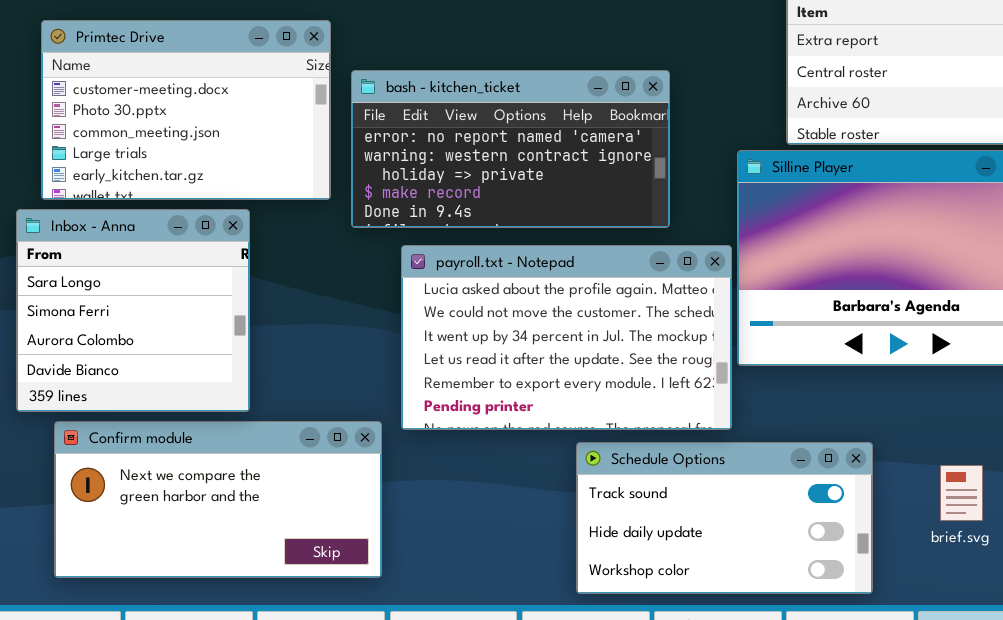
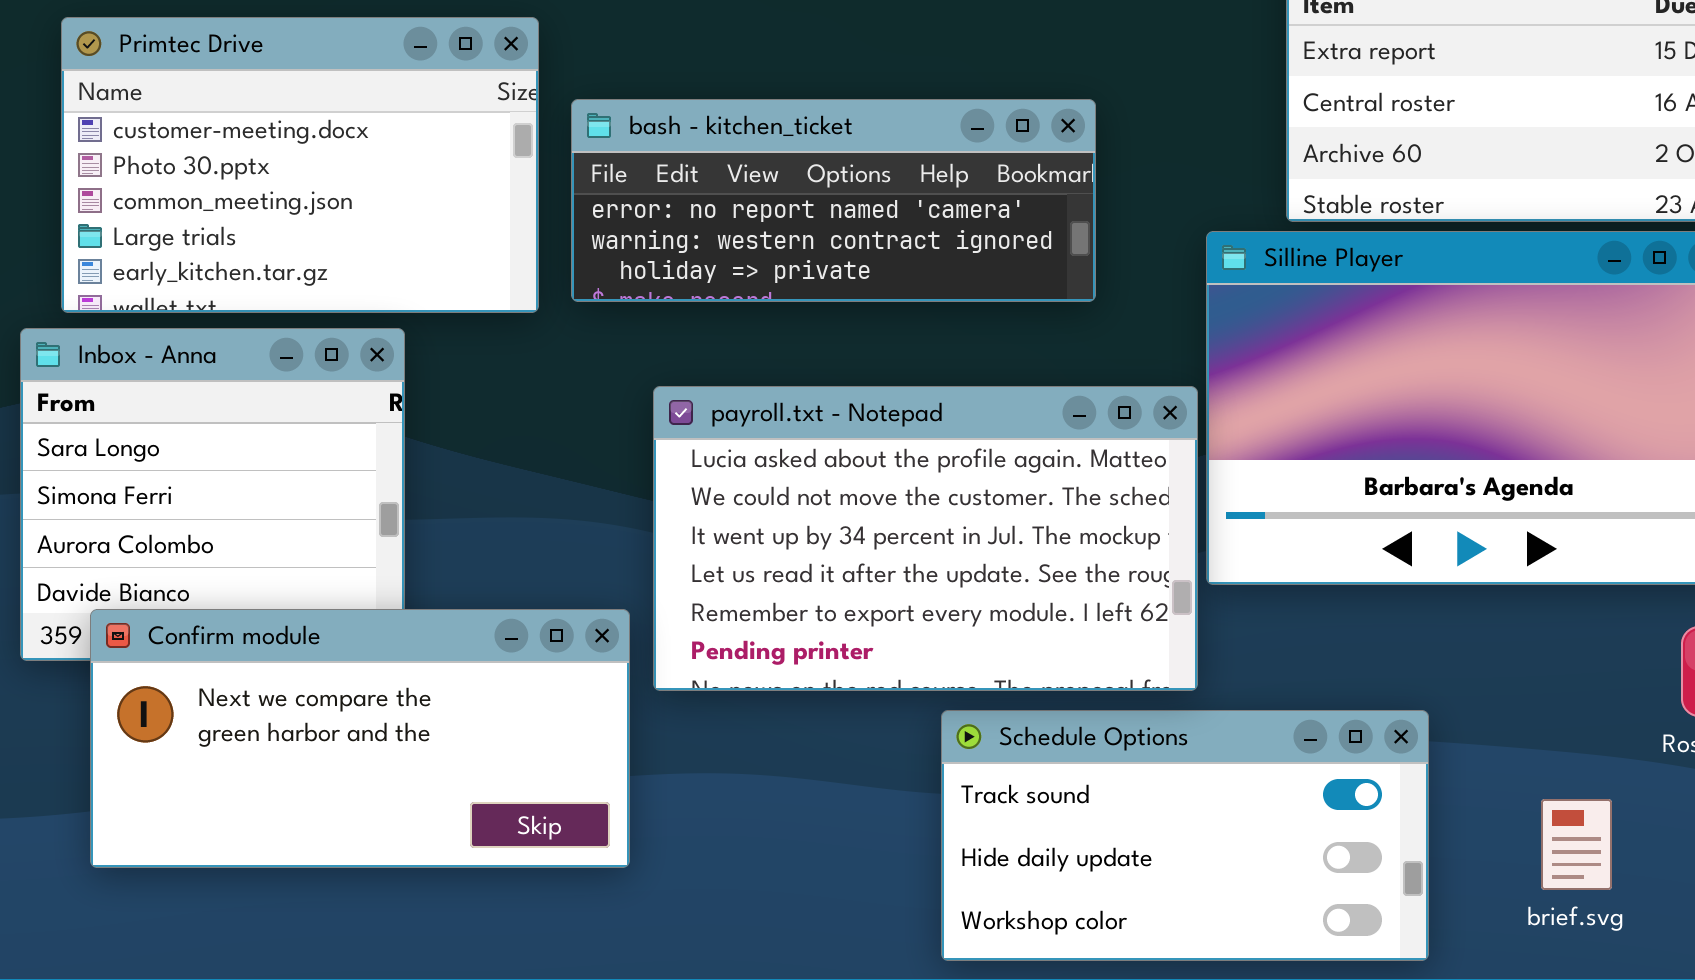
bash - kitchen_ticket: [351,70,670,228] -> [571,99,1096,302], resized
Confirm module: [54,421,382,578] -> [90,609,630,868], moved
brief.svg: [940,465,983,521] -> [1541,799,1612,890], moved

